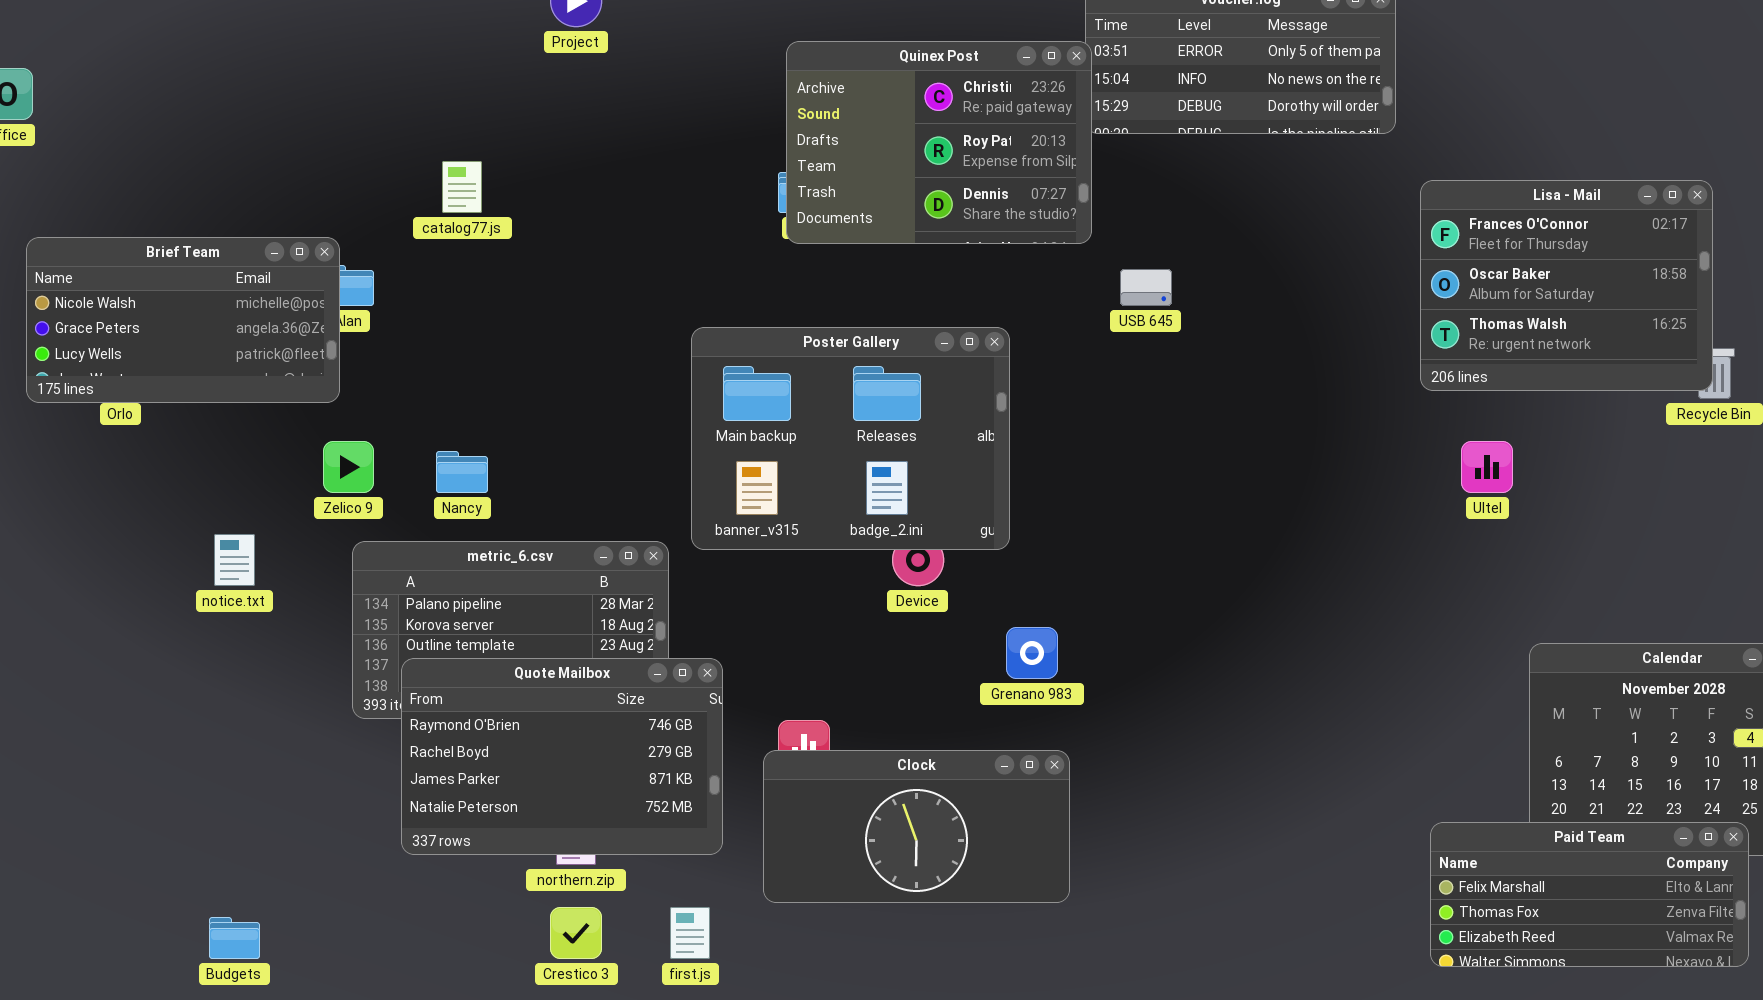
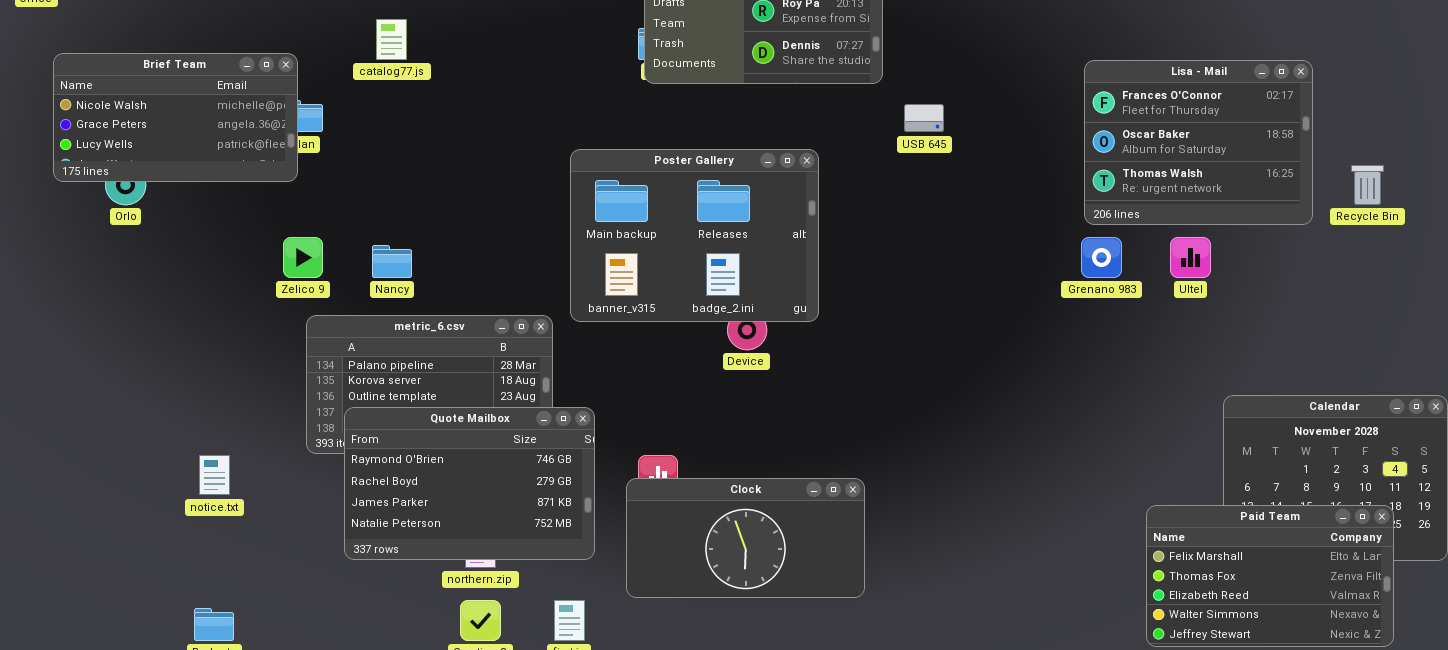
Lisa - Mail: [1420,180,1713,391] -> [1084,60,1313,225], moved
Brief Team: [26,237,340,403] -> [53,53,298,182], moved
notice.txt: [214,534,255,586] -> [199,455,230,495], moved
Grenano 983: [1006,627,1058,679] -> [1081,237,1122,278], moved
Paid Team: [1430,822,1749,967] -> [1146,505,1394,647], resized

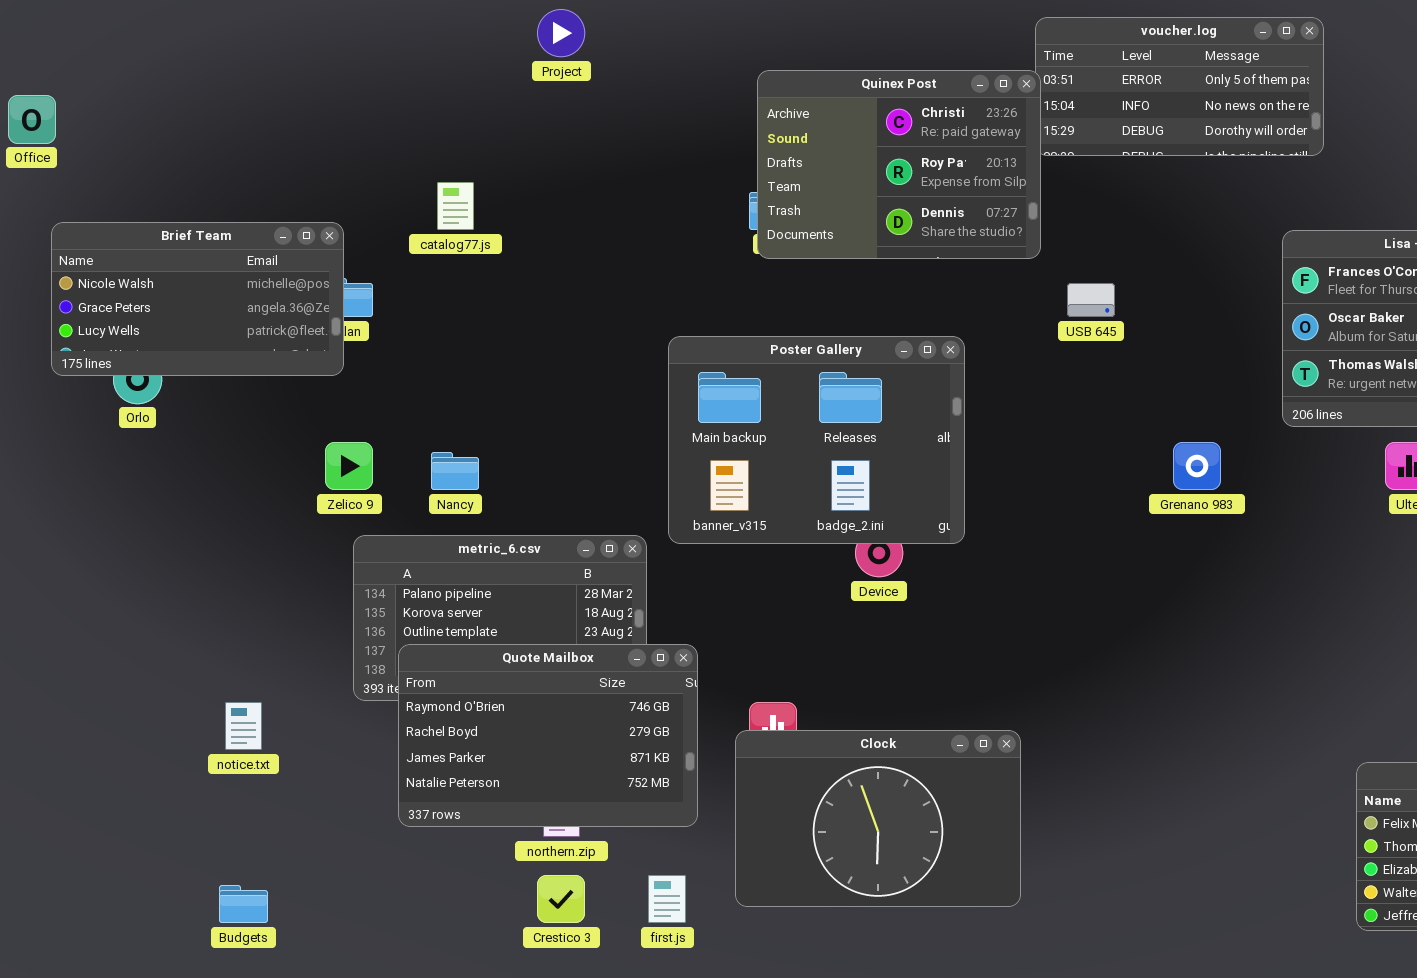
Grenano 983: [1081,237,1122,278] -> [1173,442,1221,490], moved
Clock: [626,478,865,598] -> [735,730,1021,907], resized

